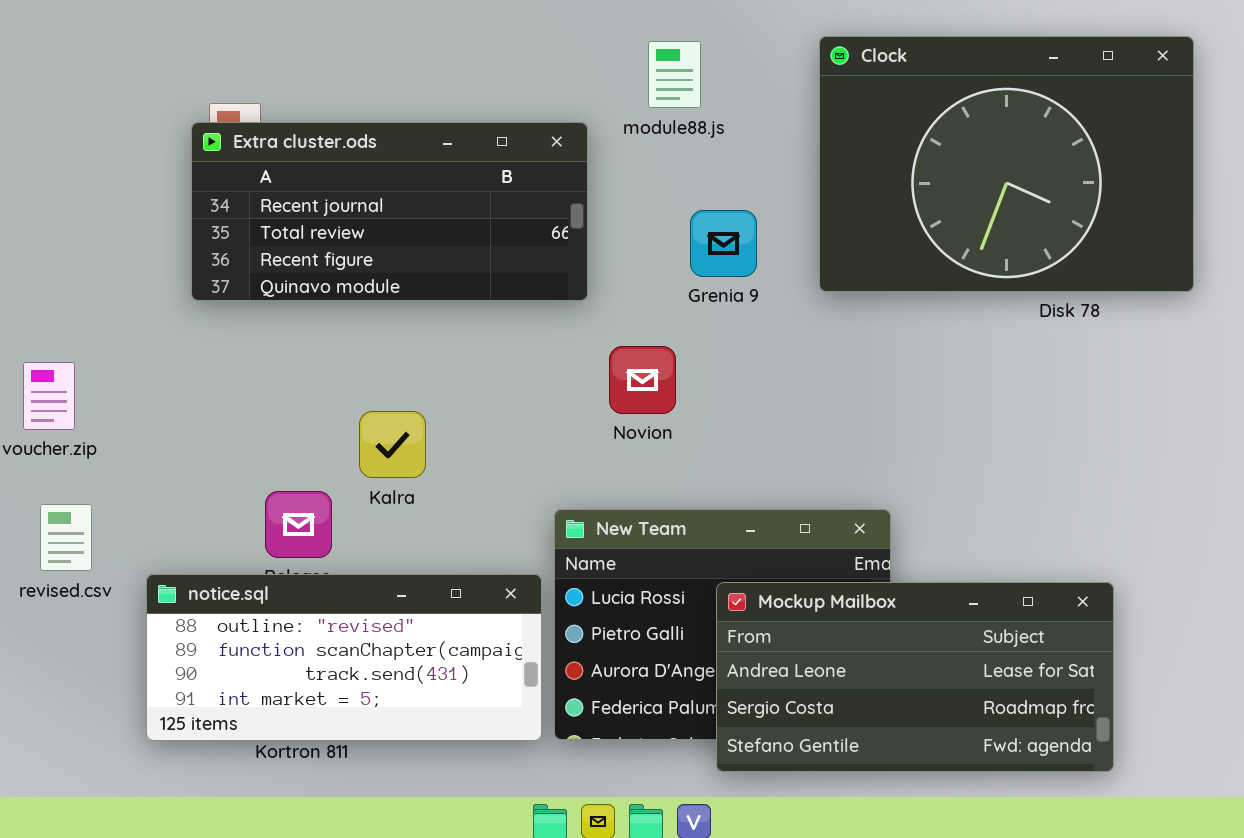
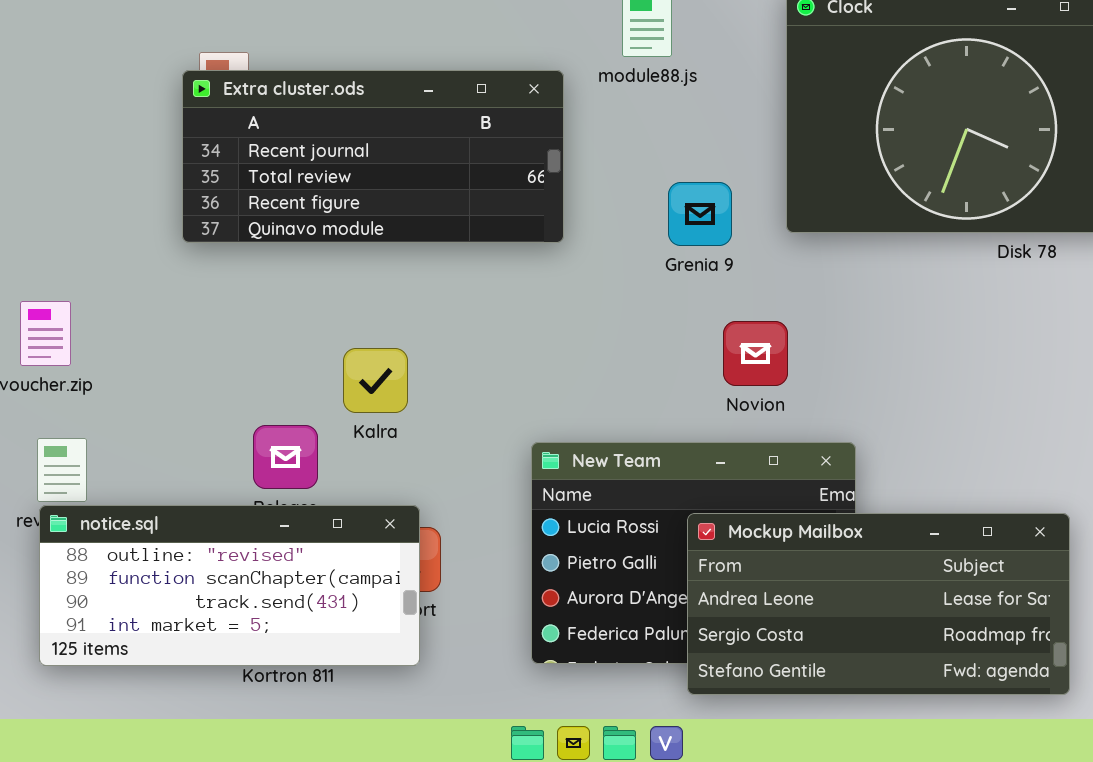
Grenia 9: [690,210,757,277] -> [668,182,732,246], moved
Novion: [609,346,676,414] -> [723,321,788,386], moved
notice.sql: [146,574,542,741] -> [39,505,420,666], moved

